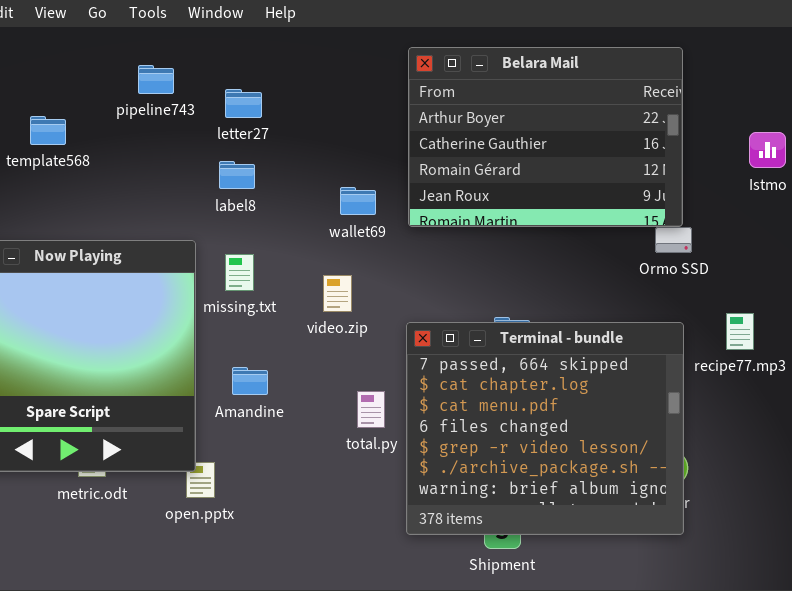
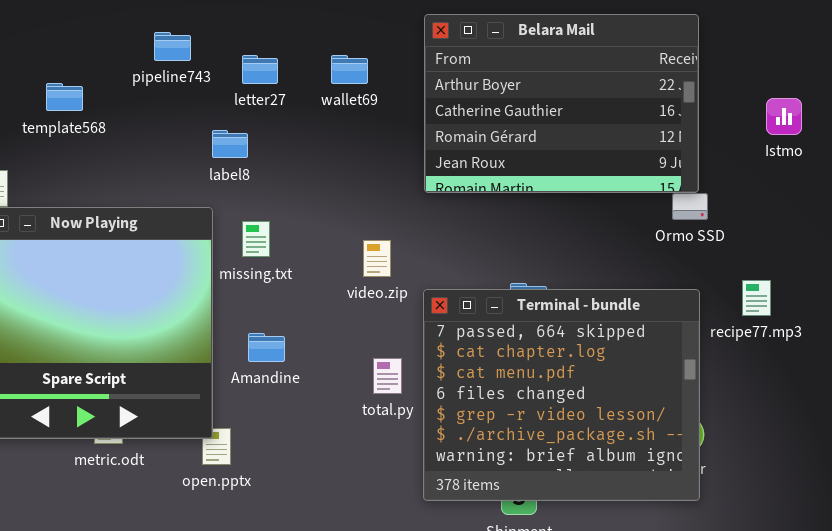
label8: [219,161,255,189] -> [212,130,248,158], moved
wallet69: [340,187,376,215] -> [331,55,368,84], moved
video.zip: [323,275,352,312] -> [363,240,391,277], moved

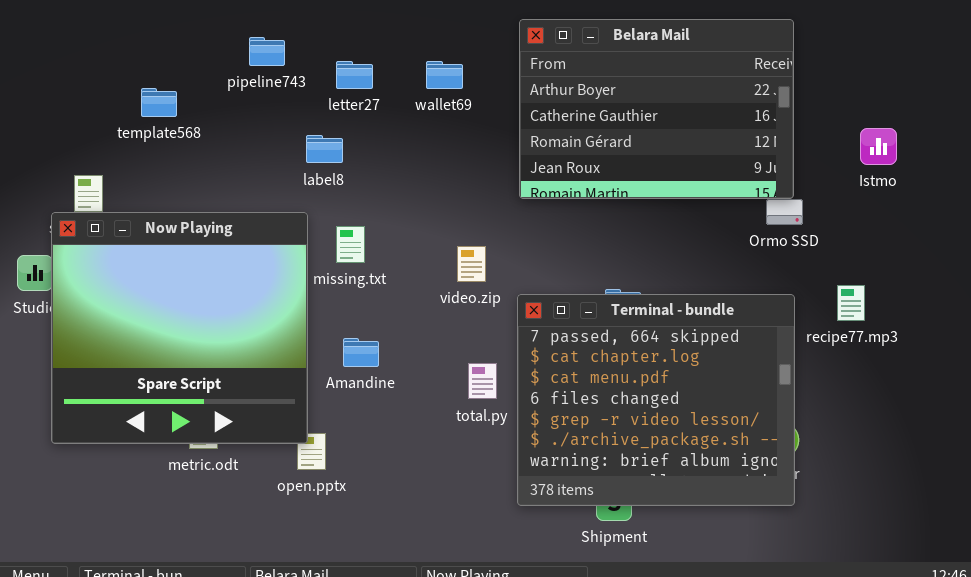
Istmo: [766,98,802,135] -> [860,128,897,165], moved

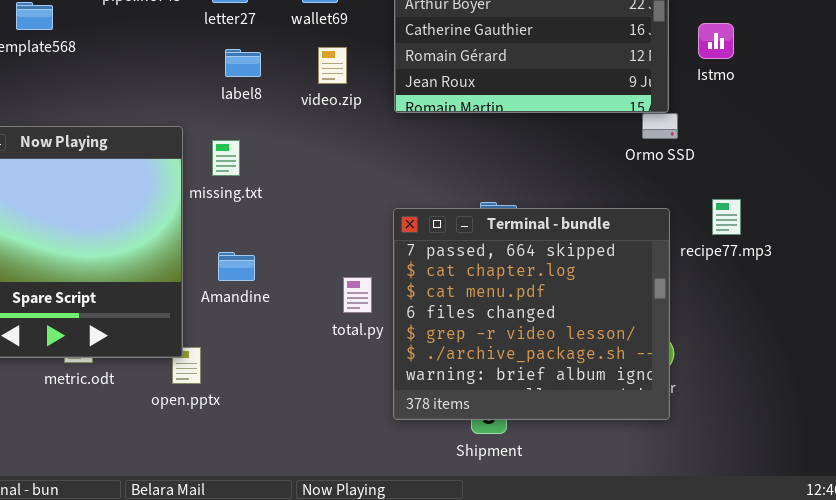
Istmo: [860,128,897,165] -> [698,23,734,59], moved
label8: [306,135,343,163] -> [225,49,261,77], moved
video.zip: [457,246,486,282] -> [318,47,347,84], moved

